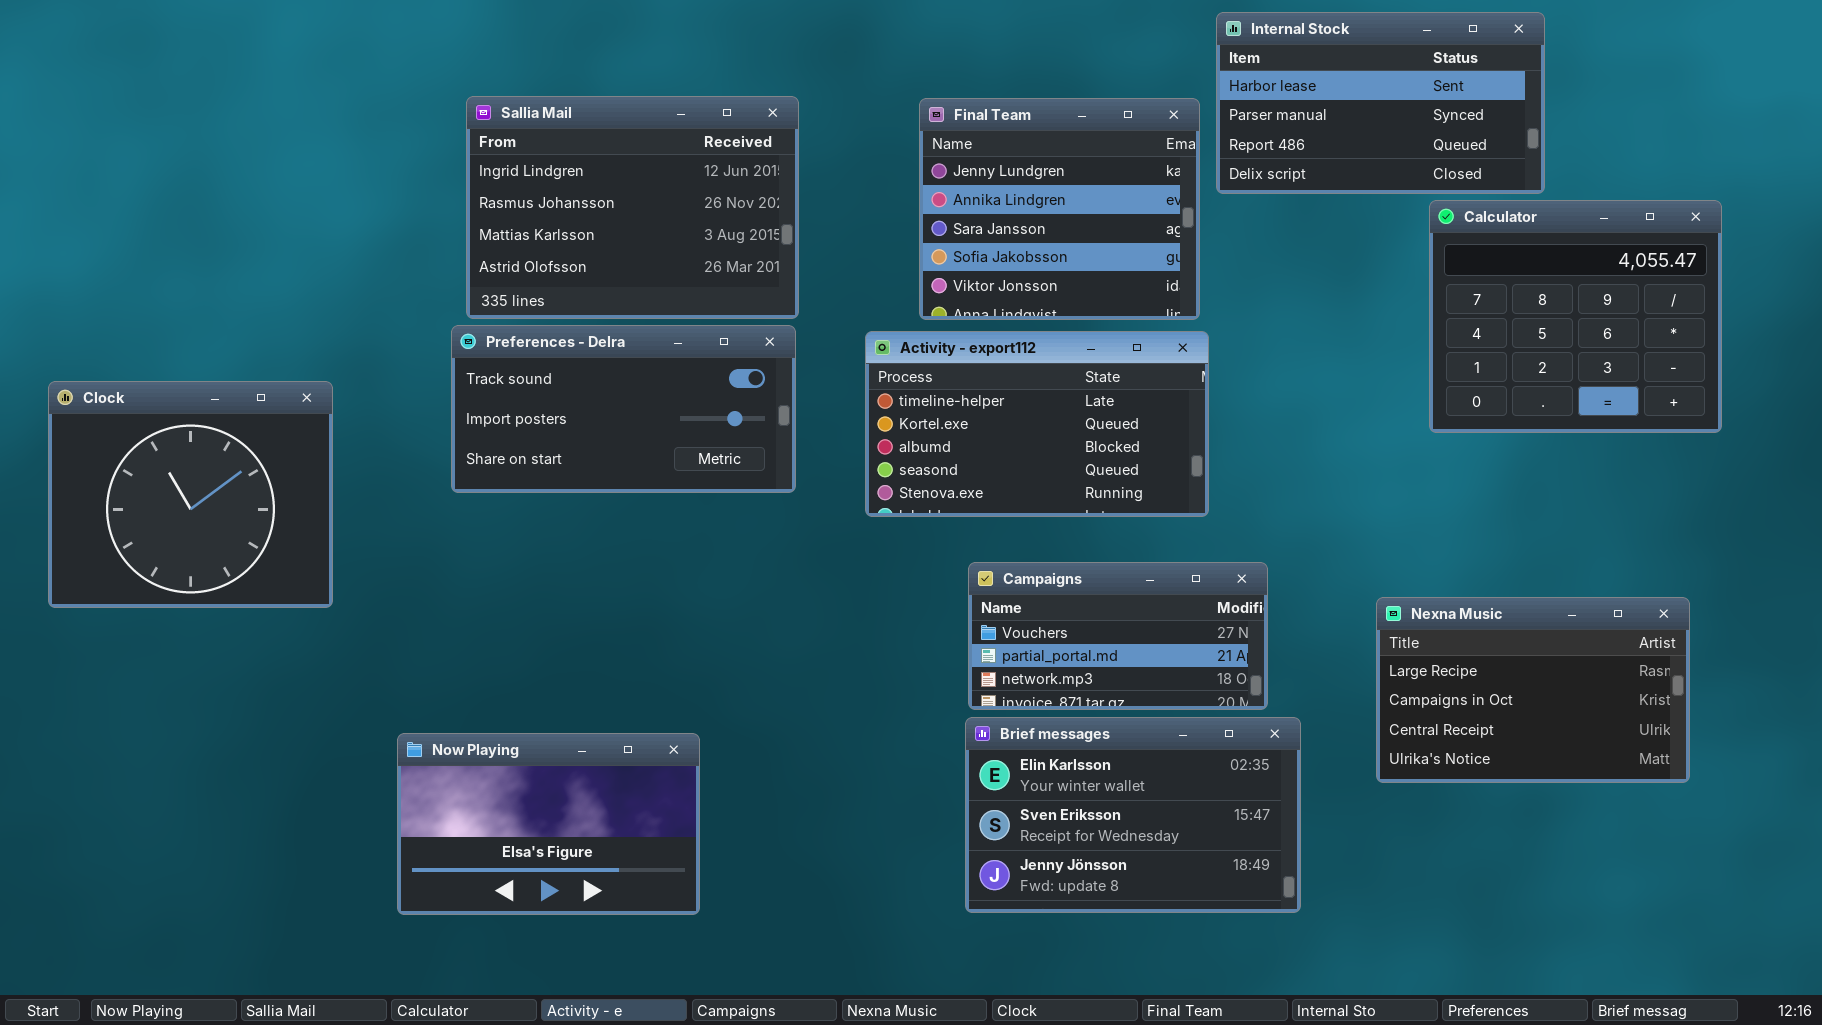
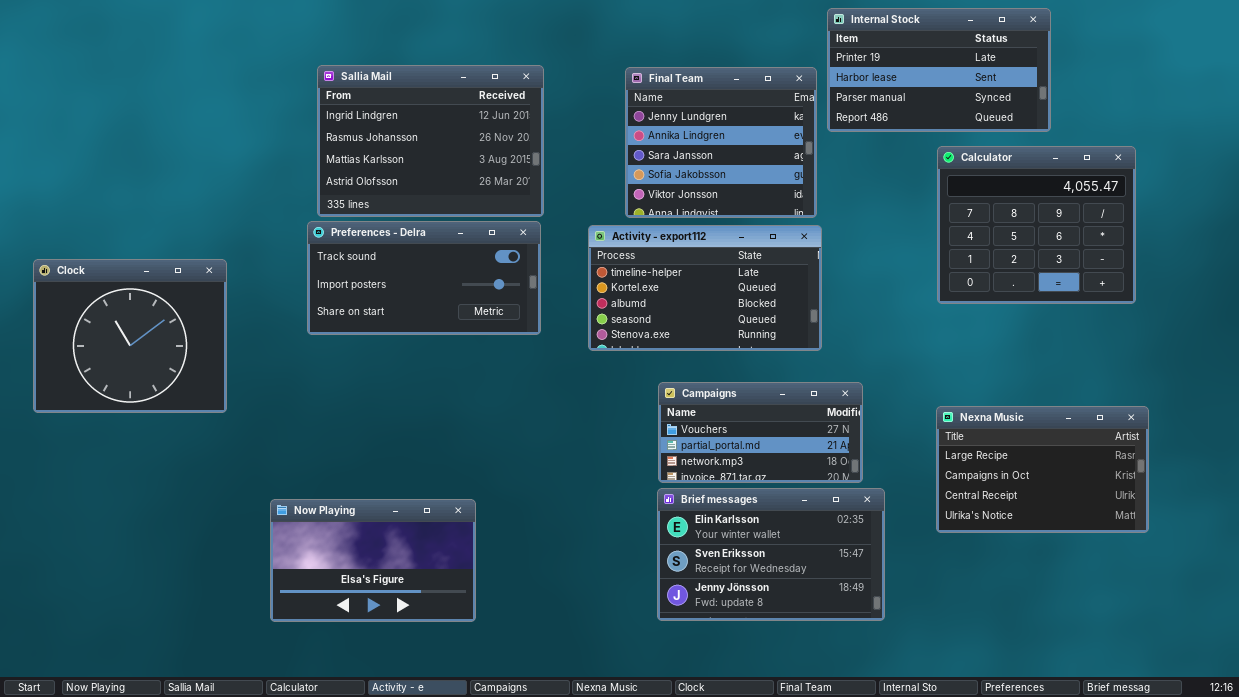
Internal Stock: [1216,12,1545,194] -> [827,8,1051,132], scrolled up 1 row
Calculator: [1429,200,1722,433] -> [937,146,1136,304], moved

